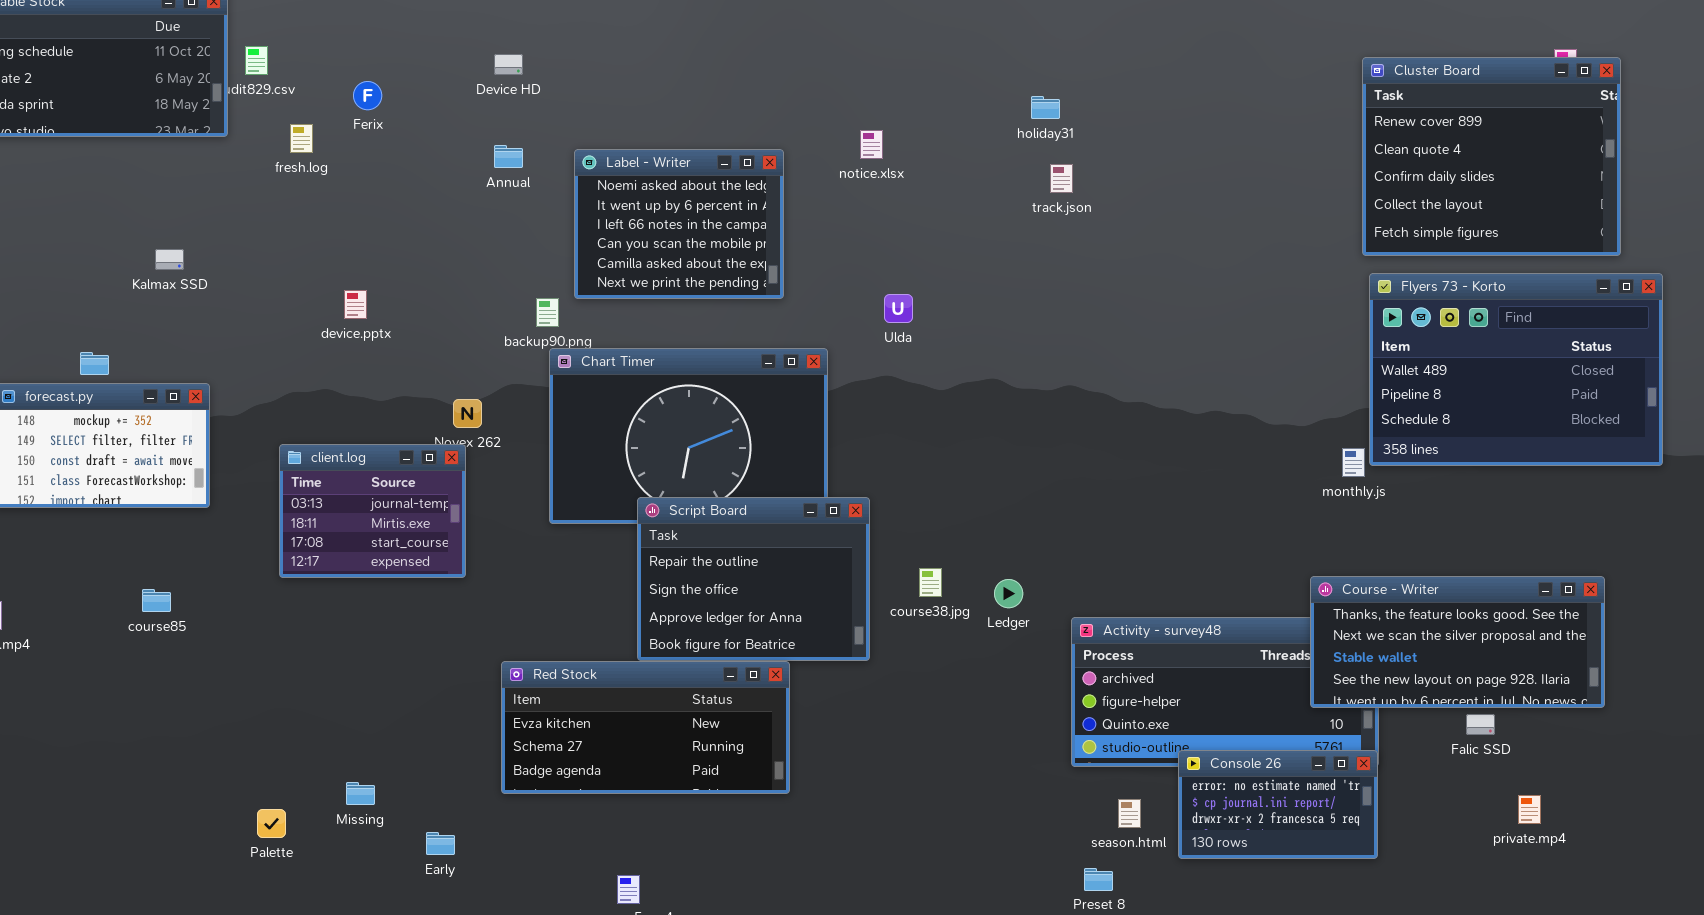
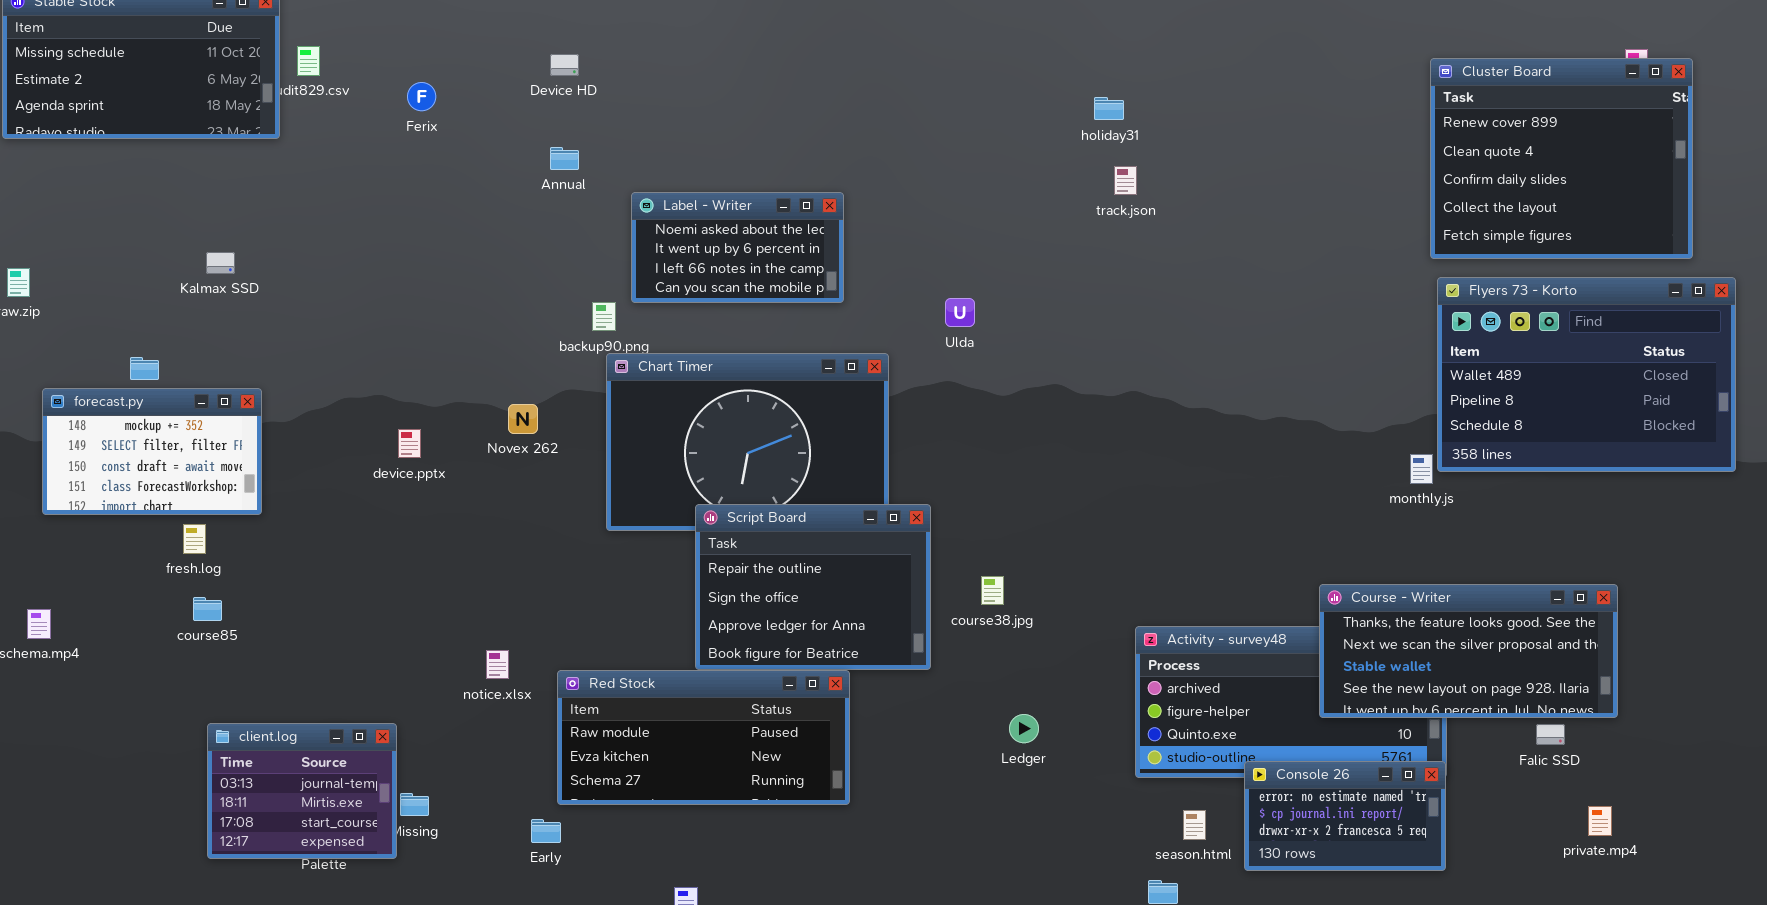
fresh.log: [290,124,313,153] -> [183,524,206,554], moved
notice.xlsx: [860,130,883,159] -> [486,650,509,679], moved
Label - Writer: [574,149,784,299] -> [631,192,844,303], resized
device.pptx: [344,290,367,319] -> [398,429,421,458], moved
client.log: [279,444,466,578] -> [207,723,397,859], moved
Course - Writer: [1310,576,1605,708] -> [1319,584,1618,718], moved
Ledger: [994,579,1023,608] -> [1009,714,1039,743], moved
Red Stock: [501,661,790,794] -> [557,670,850,805], scrolled up 1 row
Early: [426,832,455,855] -> [531,819,561,843], moved

